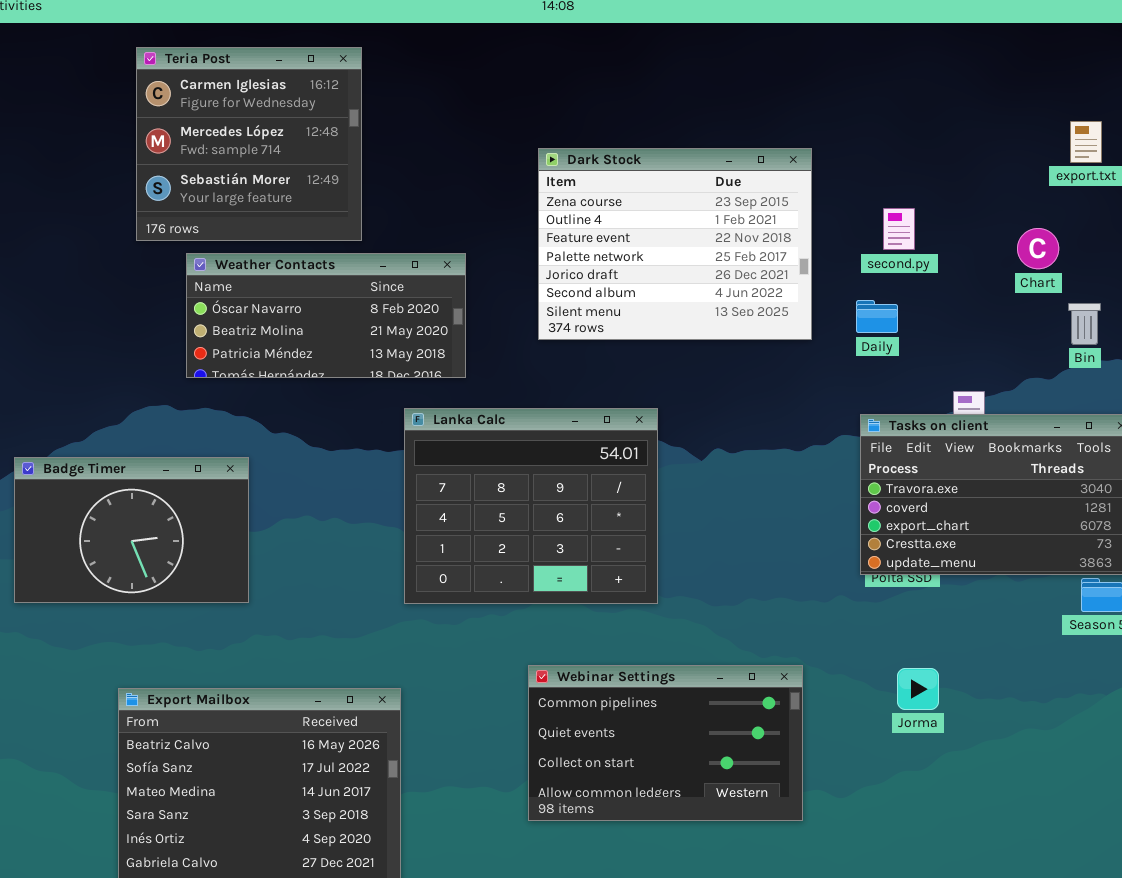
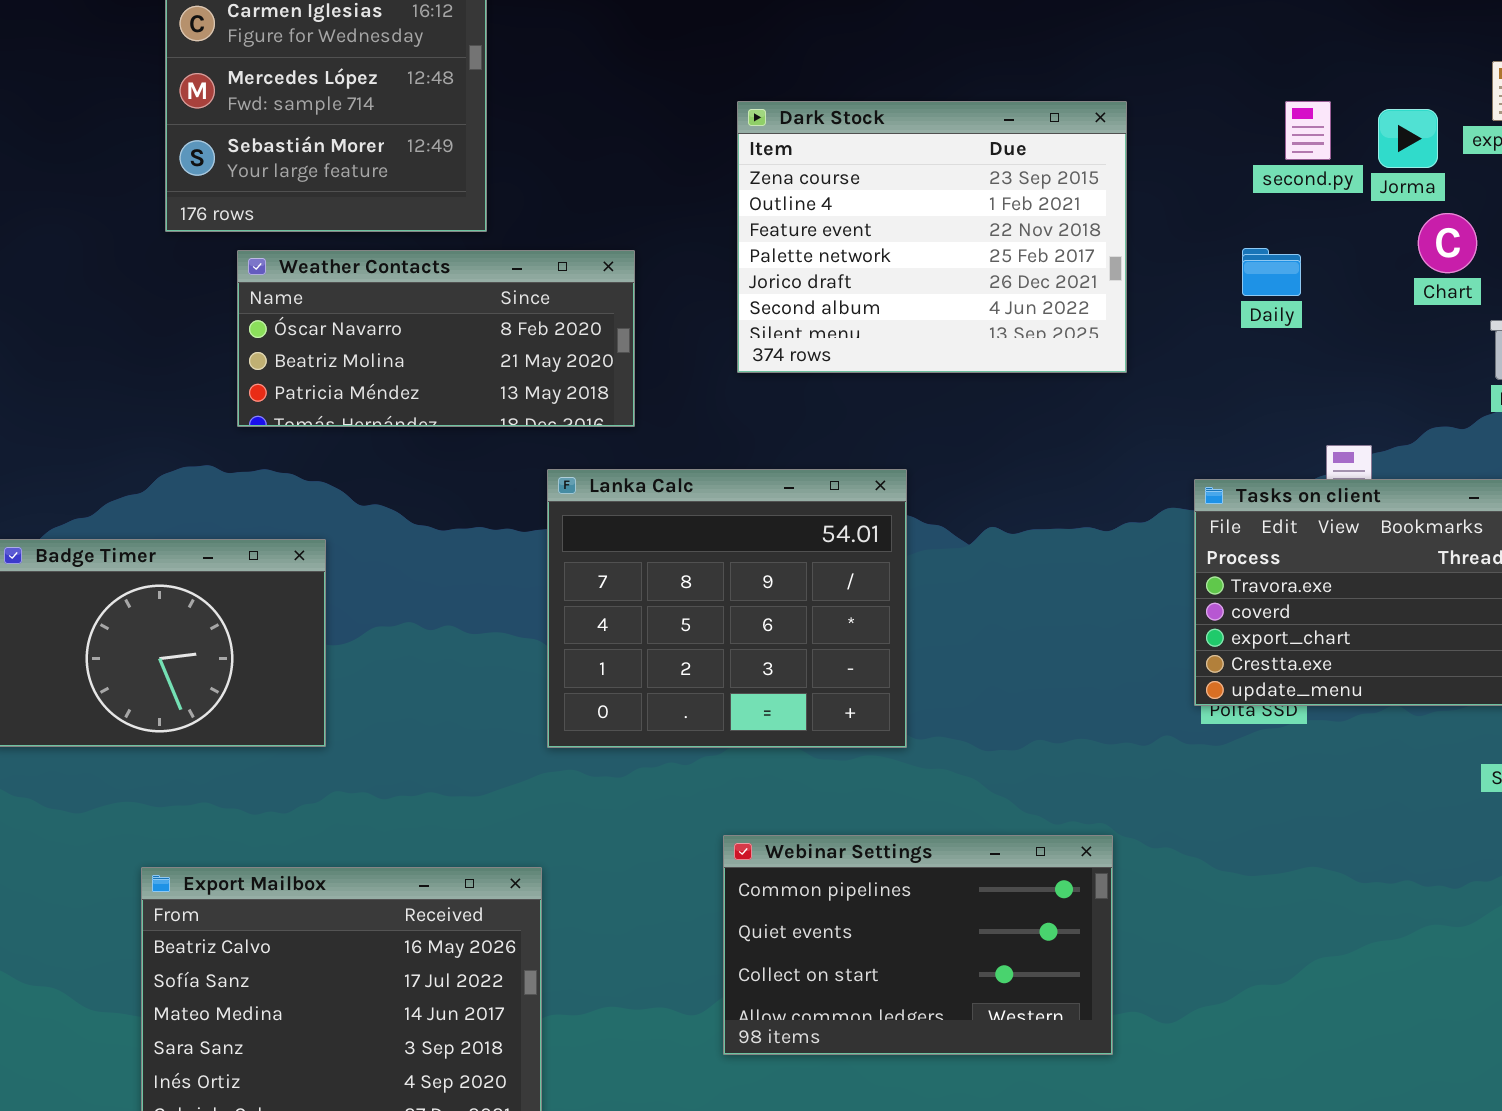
second.py: [883,208,915,250] -> [1285,101,1331,160], moved
Daily: [856,300,898,333] -> [1242,248,1301,296], moved
Jorma: [897,668,939,710] -> [1378,109,1438,168], moved

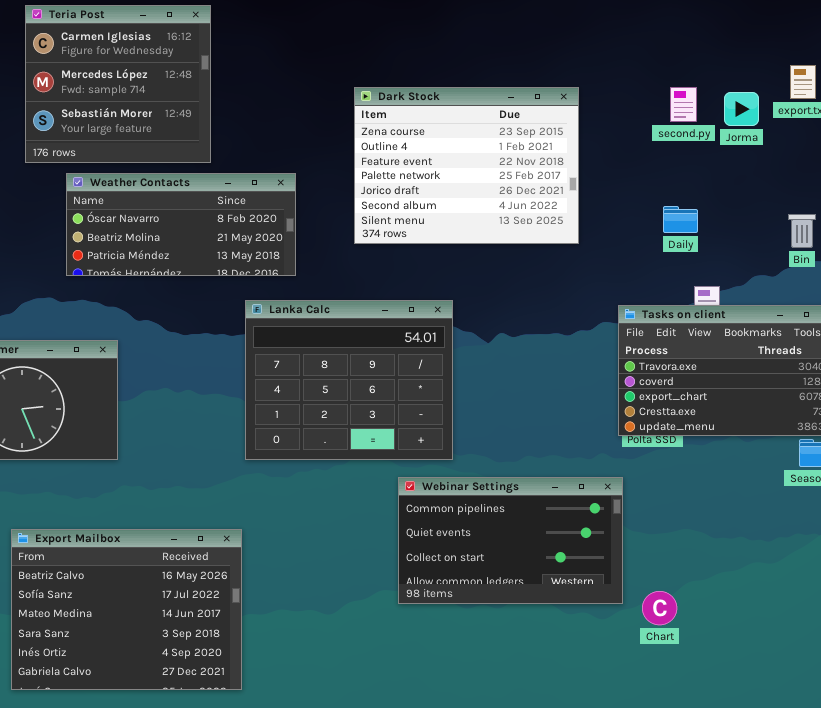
Chart: [1418,213,1477,273] -> [642,591,677,625], moved
Daily: [1242,248,1301,296] -> [663,206,698,233], moved
Webinar Settings: [723,835,1113,1055] -> [398,477,623,604], moved

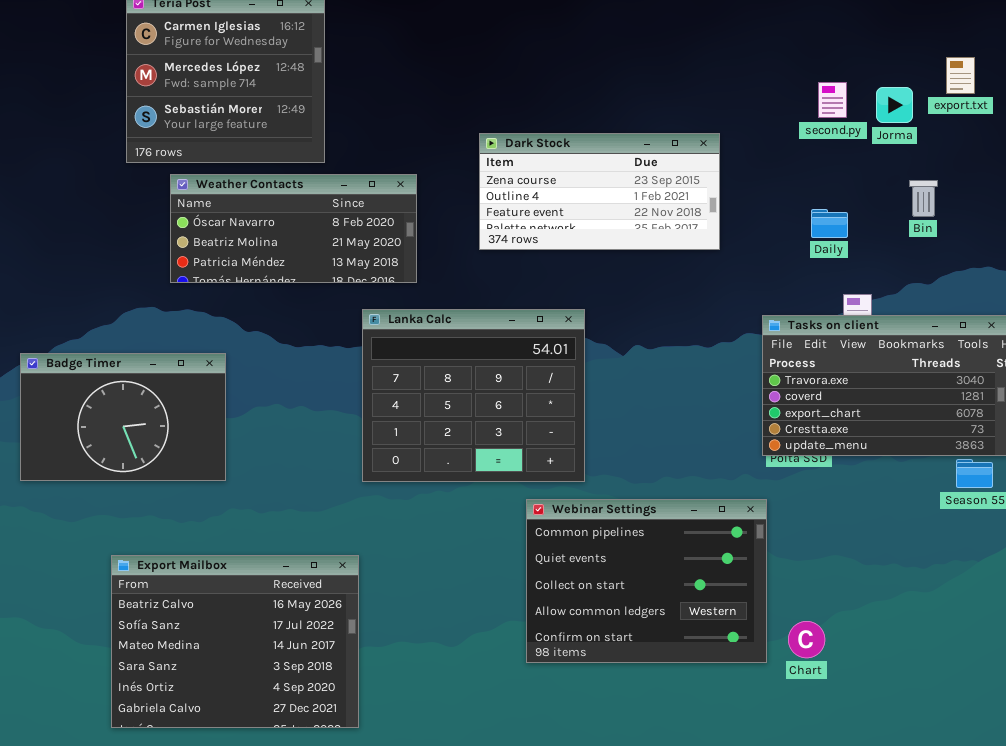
Dark Stock: [354,87,579,244] -> [479,133,720,250], resized
Bin: [788,214,816,248] -> [909,180,938,217], moved
Webinar Settings: [398,477,623,604] -> [526,499,767,663], resized

